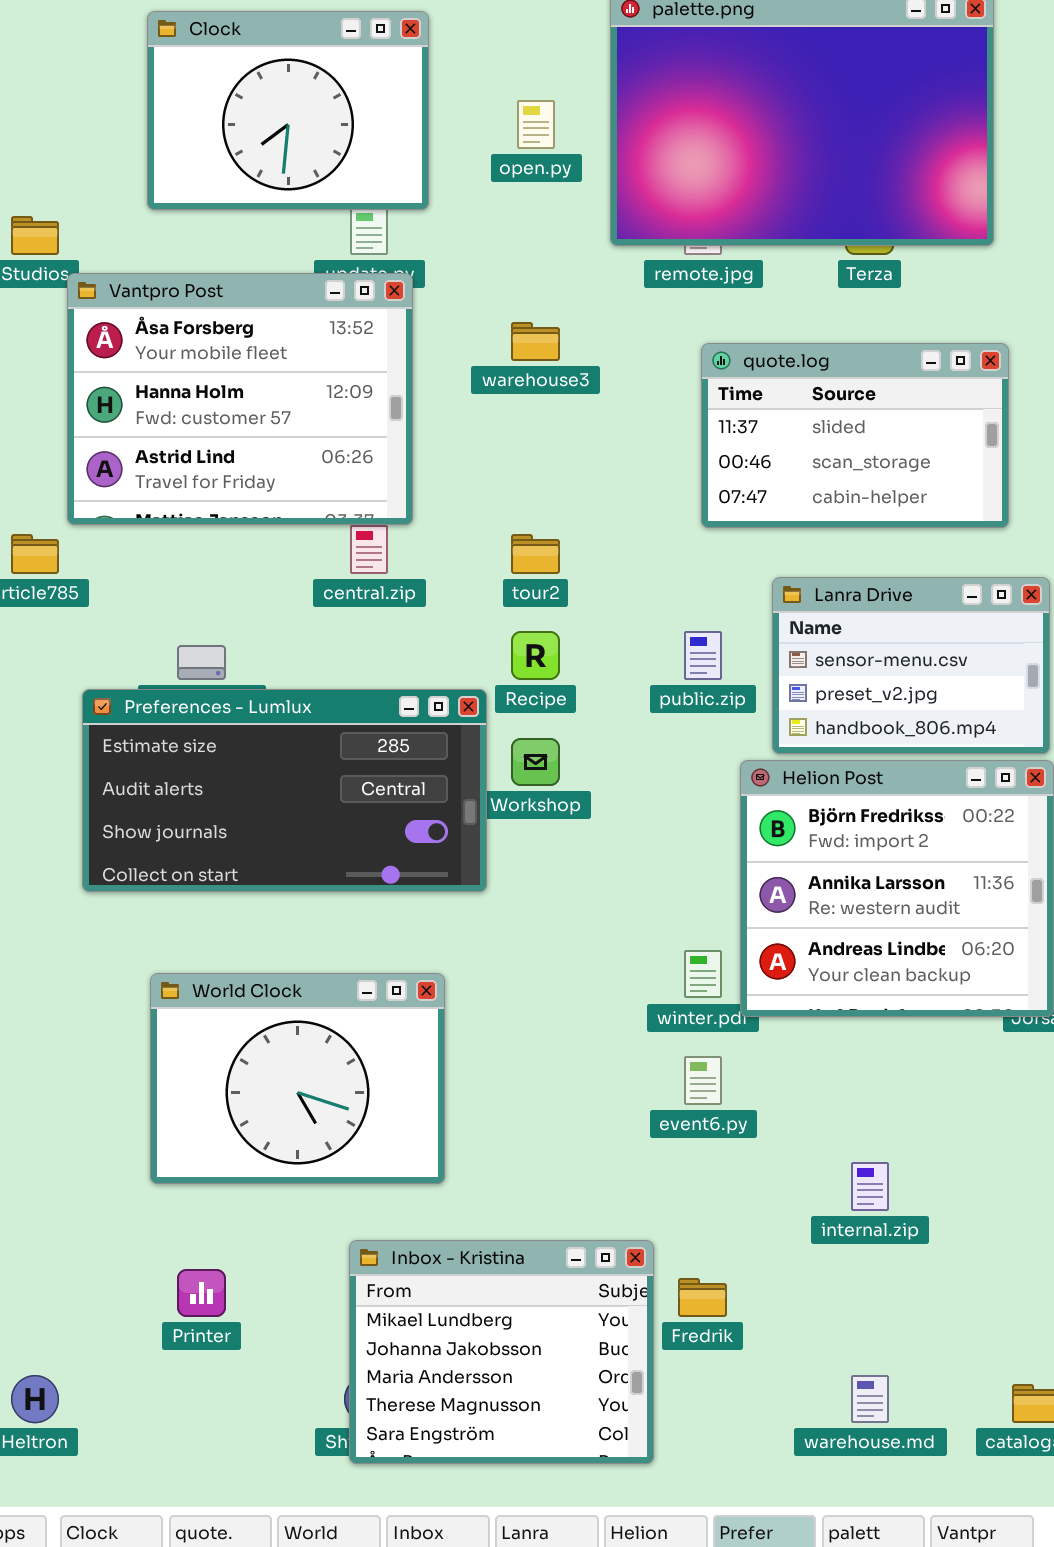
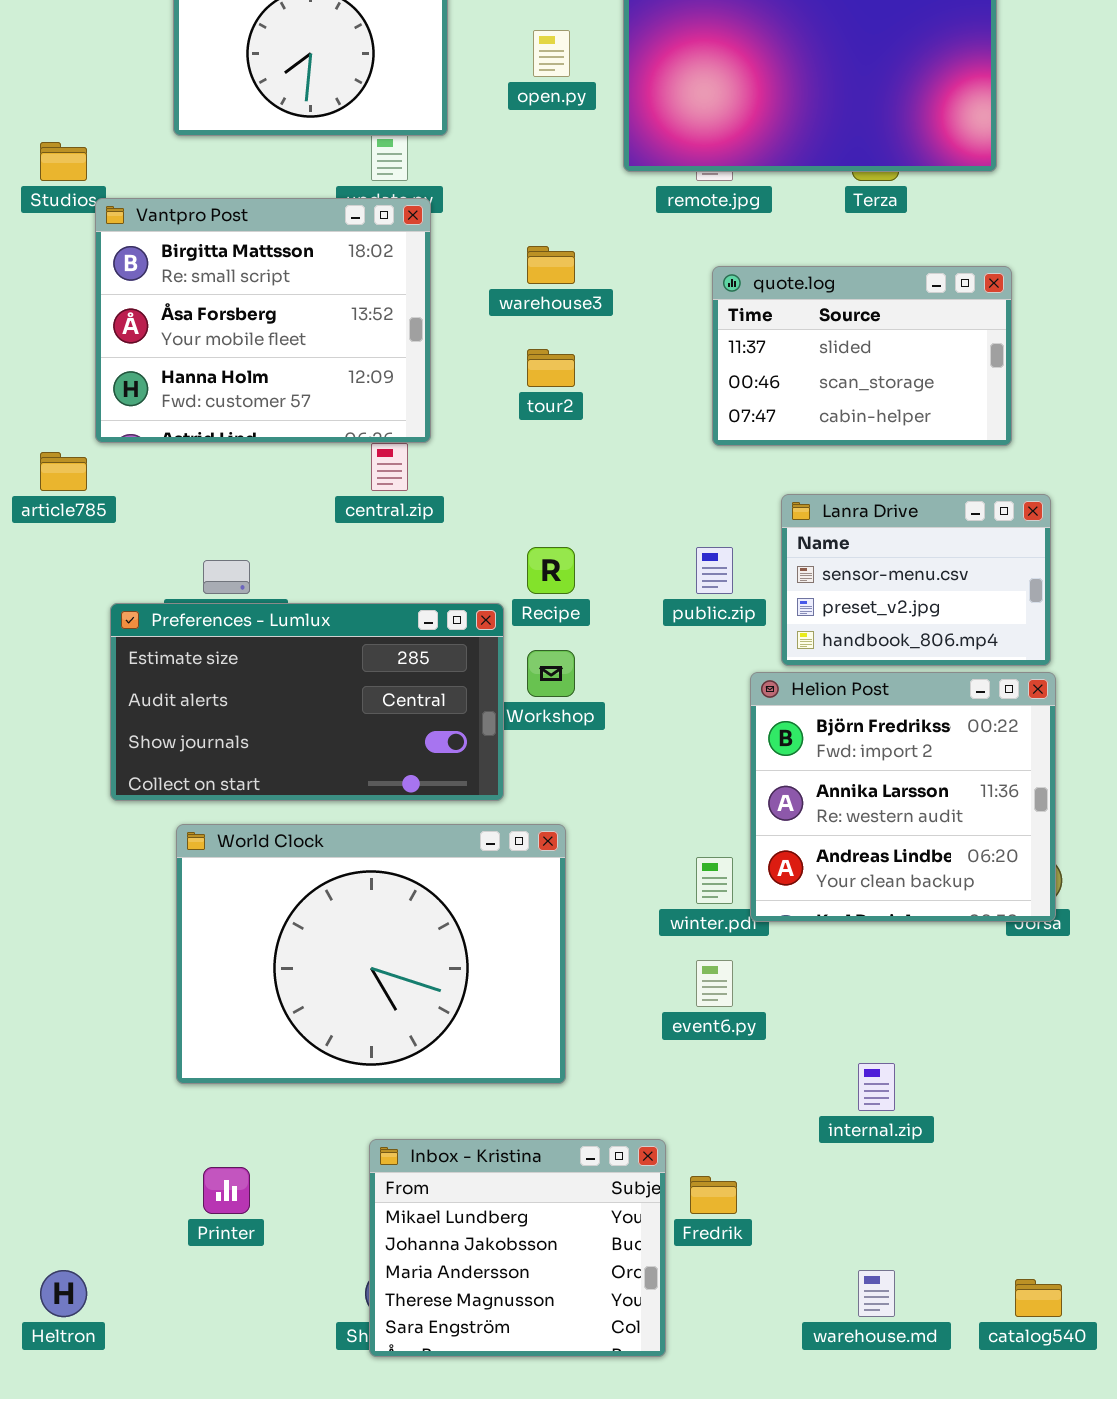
Vantpro Post: [67,273,413,525] -> [95,198,431,443], scrolled up 1 row
tour2: [511,534,560,574] -> [527,349,575,387], moved
World Clock: [150,973,445,1184] -> [176,824,566,1084], resized

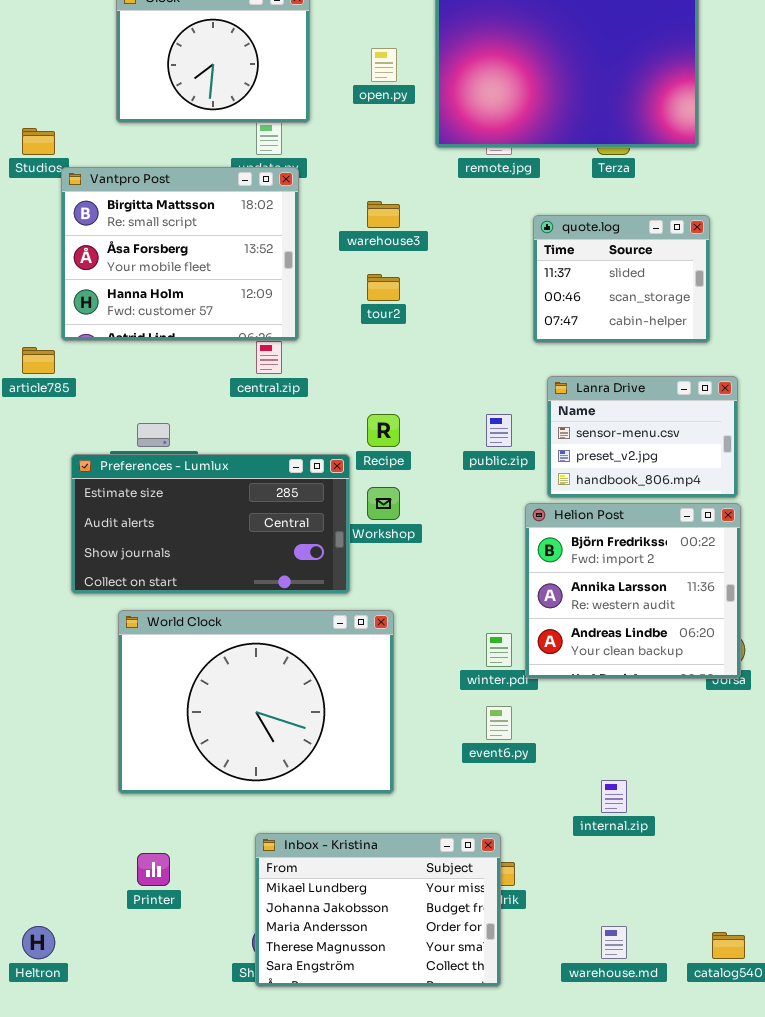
quote.log: [712,266,1012,446] -> [533,215,710,343], resized
Inbox - Kristina: [369,1139,666,1357] -> [255,833,501,987], resized

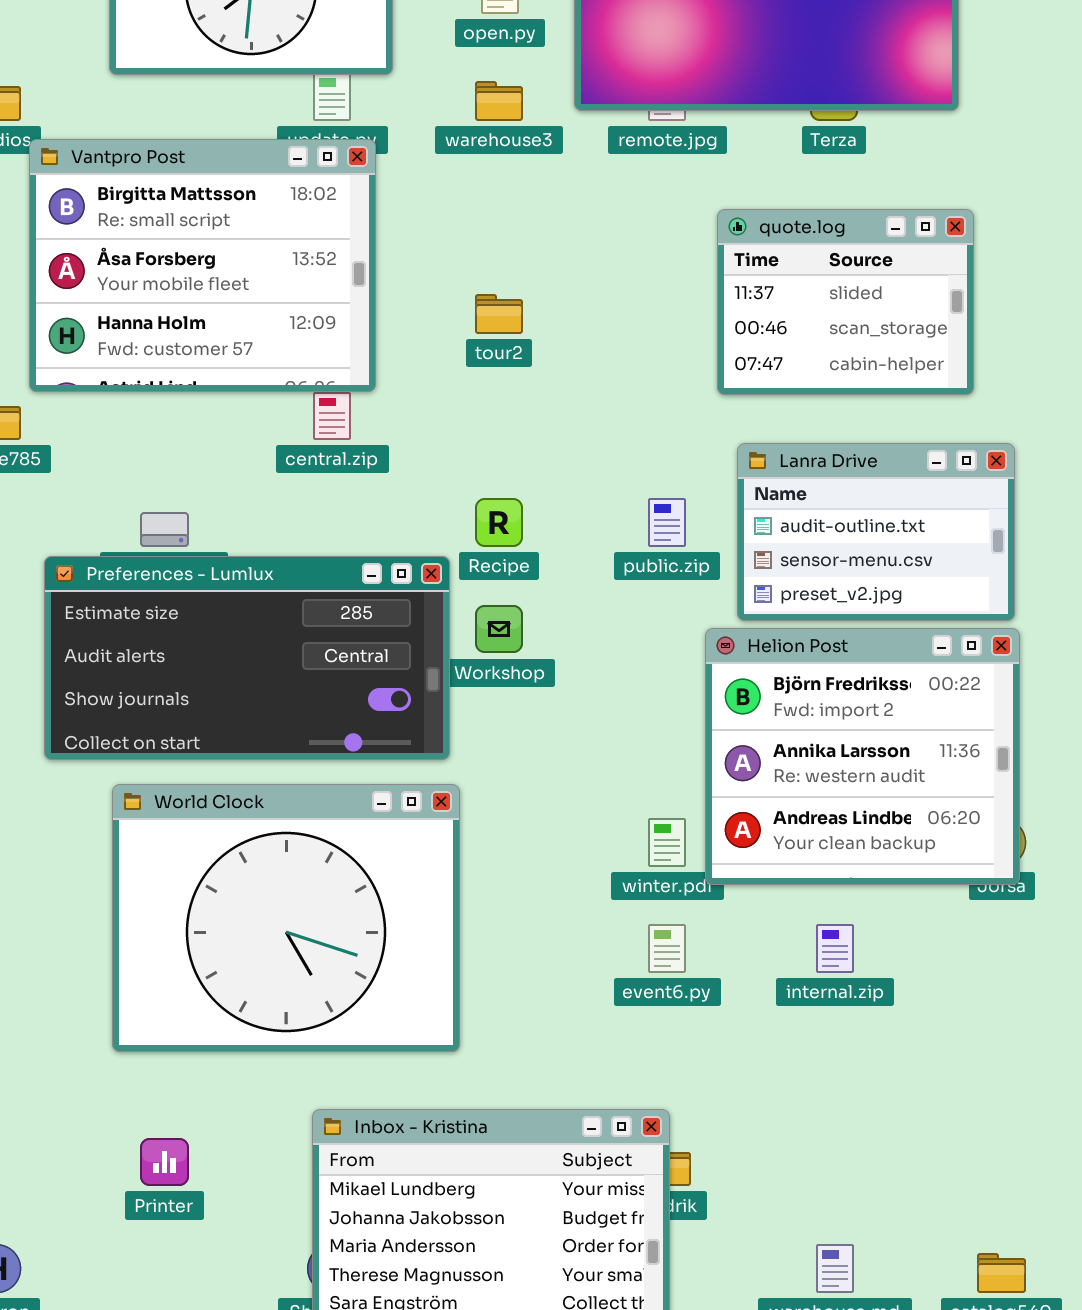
warehouse3: [367,201,400,228] -> [475,81,523,121], moved
Lanra Drive: [547,376,738,498] -> [737,443,1015,621], scrolled up 1 row
World Clock: [118,610,394,794] -> [112,784,460,1052], resized
internal.zip: [601,780,627,813] -> [816,924,854,973], moved

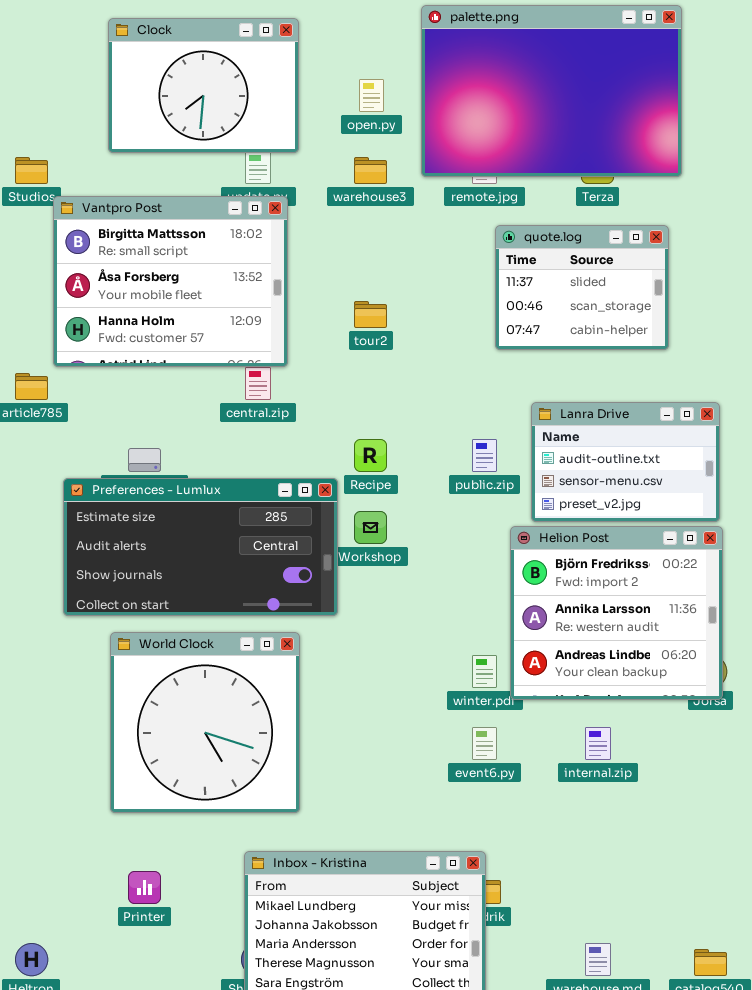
quote.log: [717,209,974,395] -> [495,225,669,350], moved
World Clock: [112,784,460,1052] -> [110,632,300,813], resized

